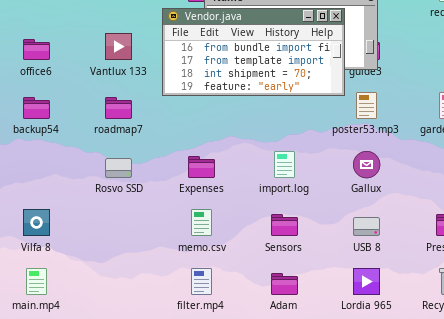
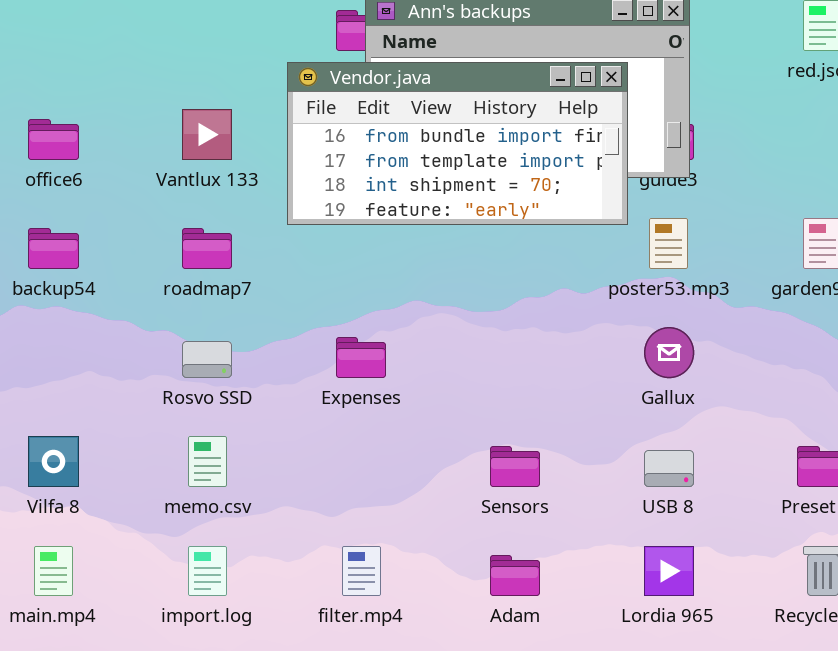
import.log: [274,151,295,178] -> [188,546,227,596], moved
memo.csv: [191,209,212,236] -> [188,436,227,487], moved

